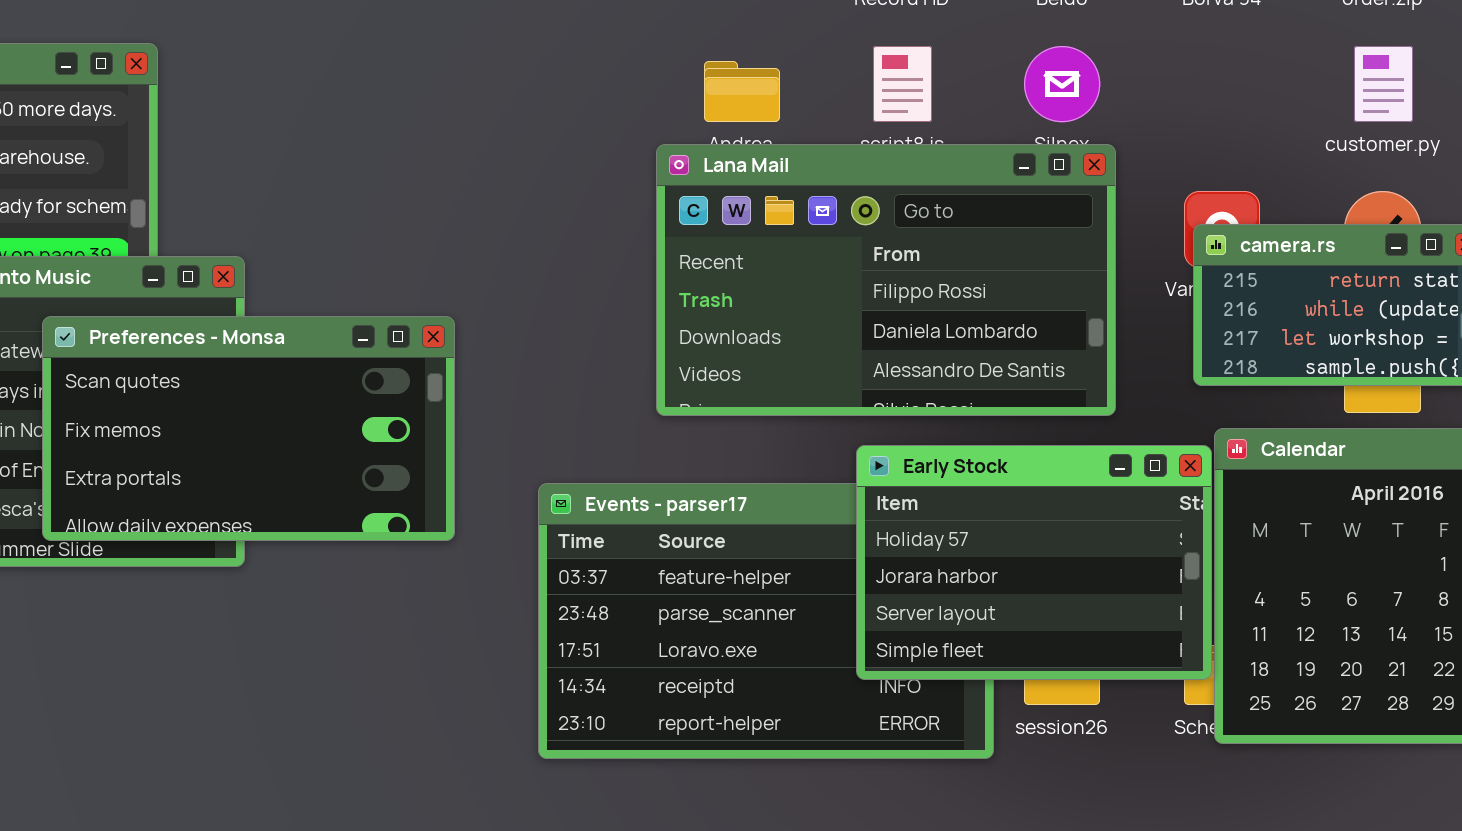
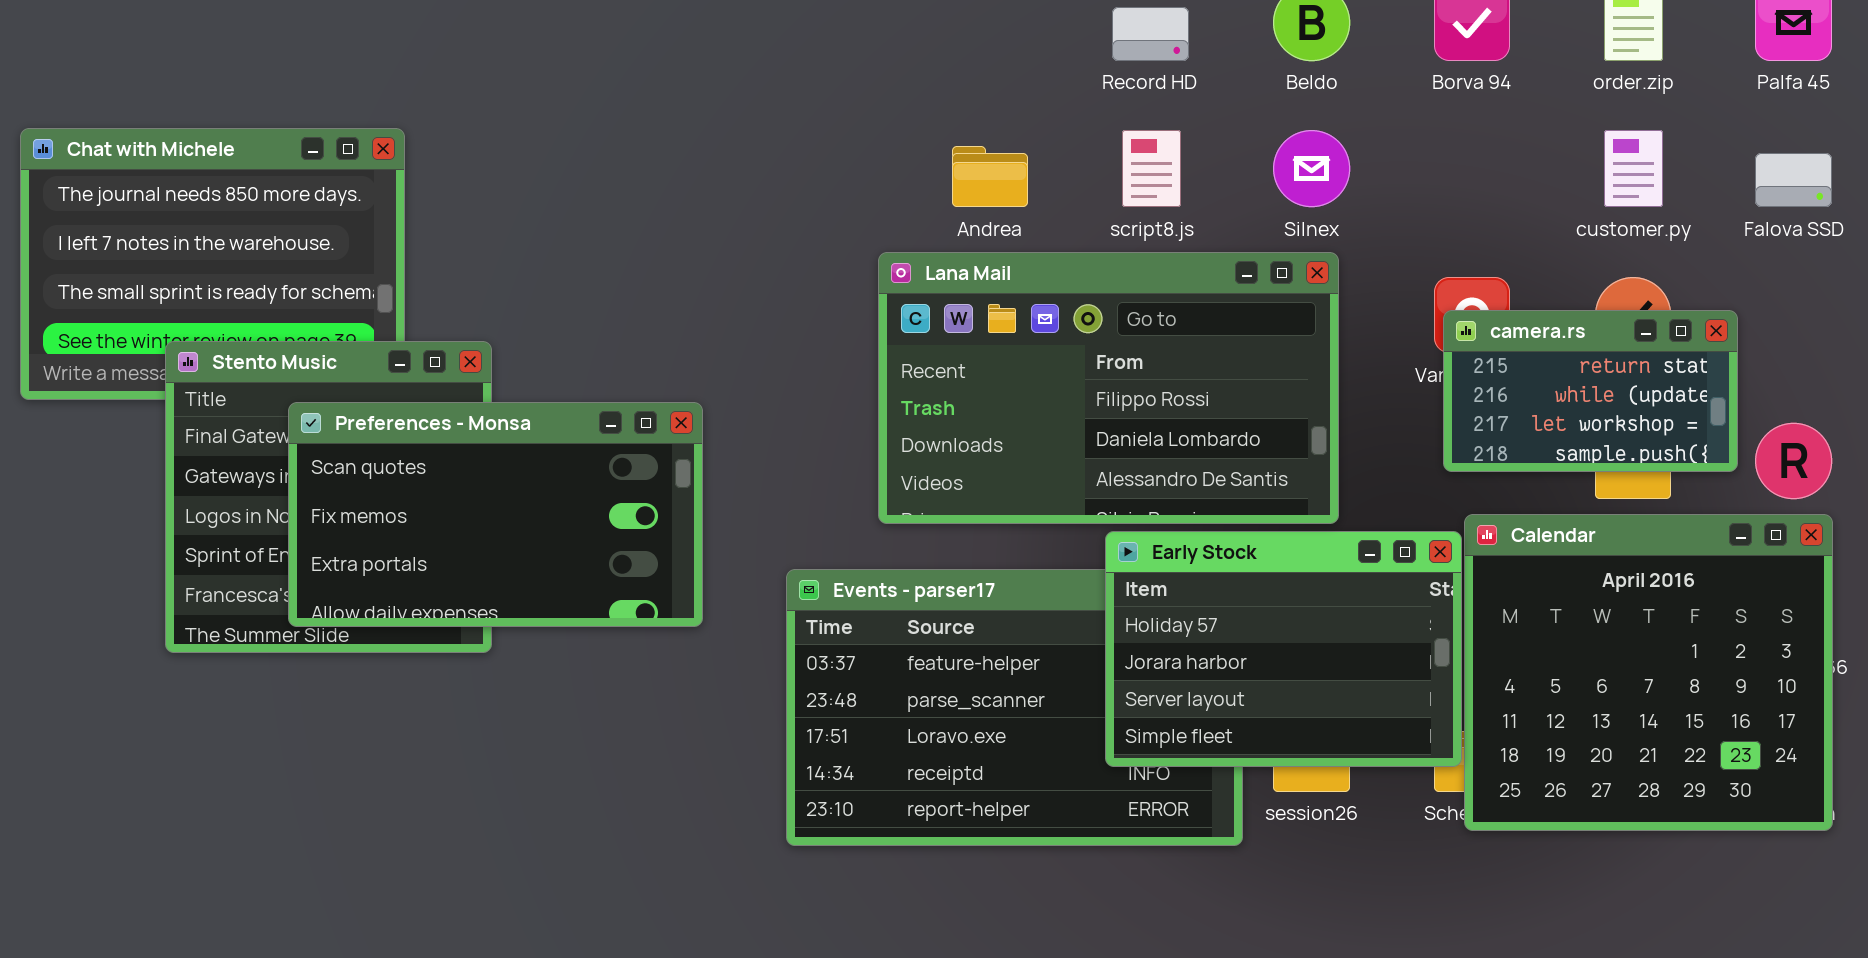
Lana Mail: [656,144,1116,416] -> [878,252,1339,524], moved

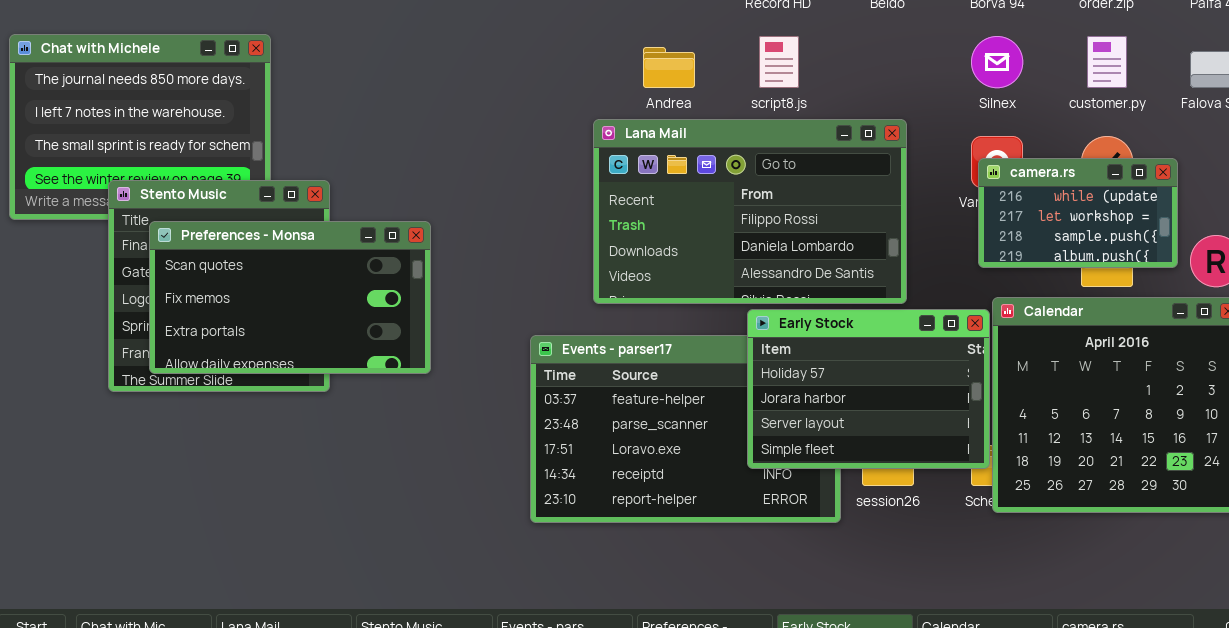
Silnex: [1273,130,1350,207] -> [971,36,1023,88], moved
camera.rs: [1443,310,1738,472] -> [978,158,1178,268], scrolled down 1 row
Preferences - Monsa: [288,402,703,627] -> [149,221,431,374], moved

